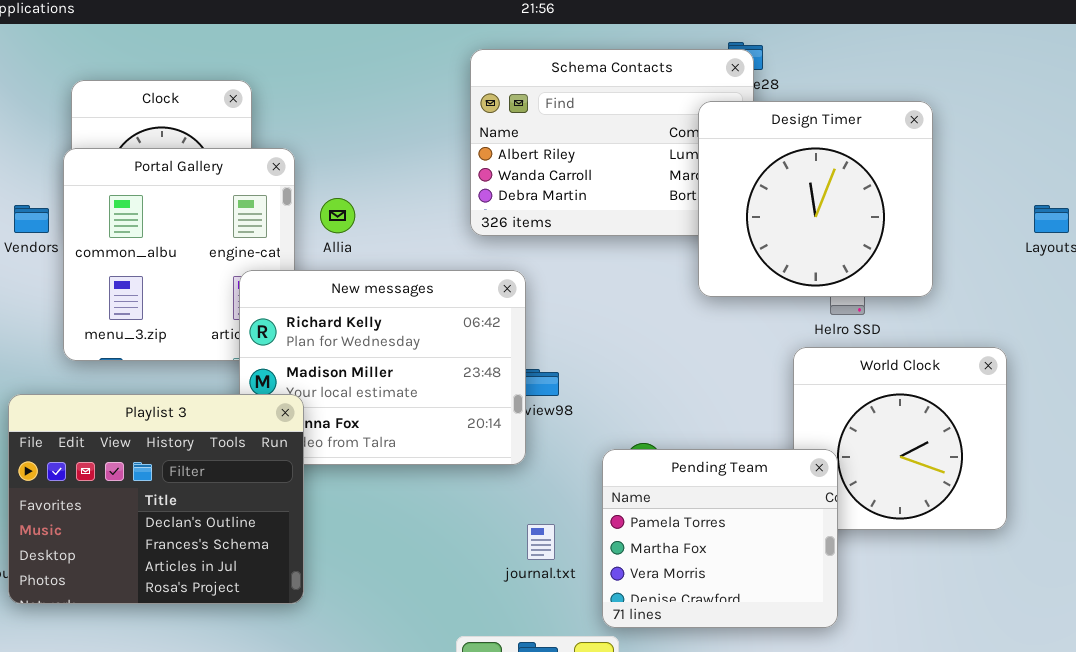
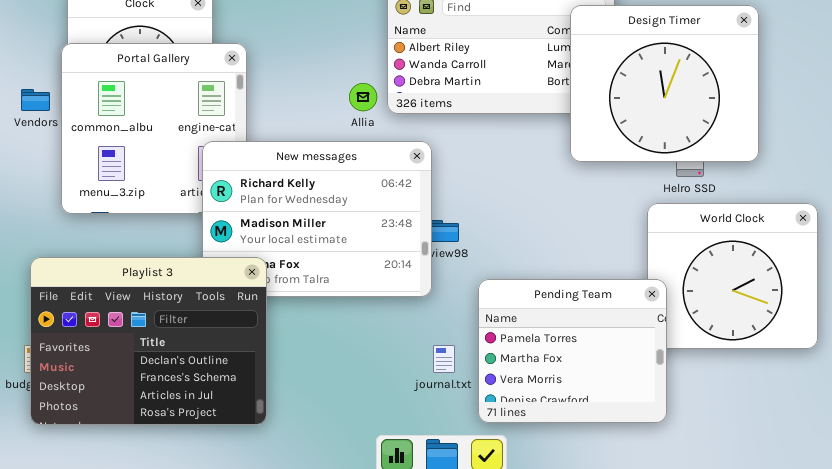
Allia: [320,198,355,233] -> [349,83,377,111], moved
Playlist 3: [8,394,304,604] -> [30,257,267,425], moved
Pending Team: [602,449,838,628] -> [478,279,667,423], moved

